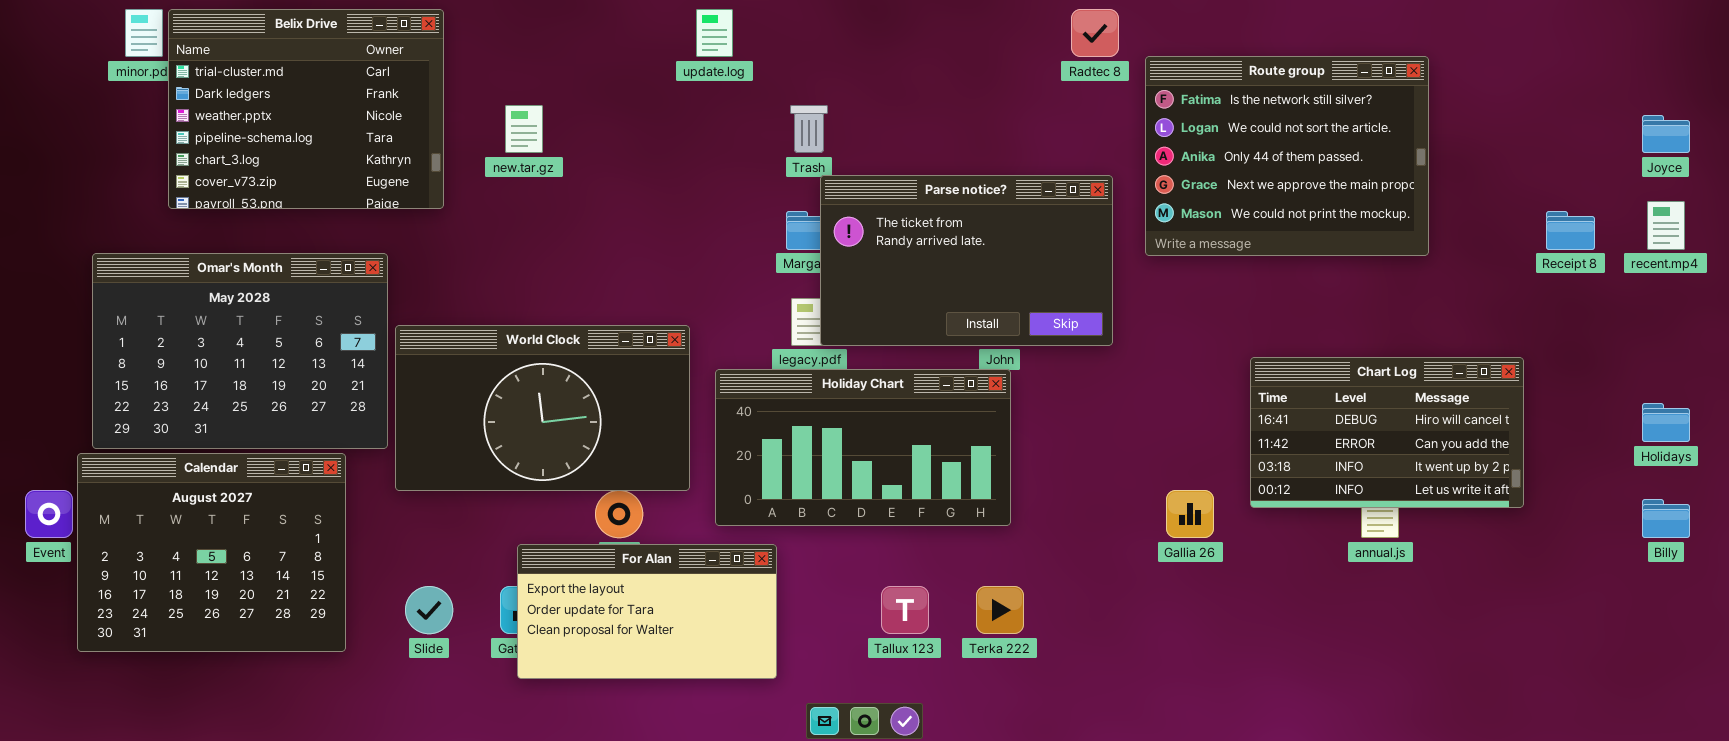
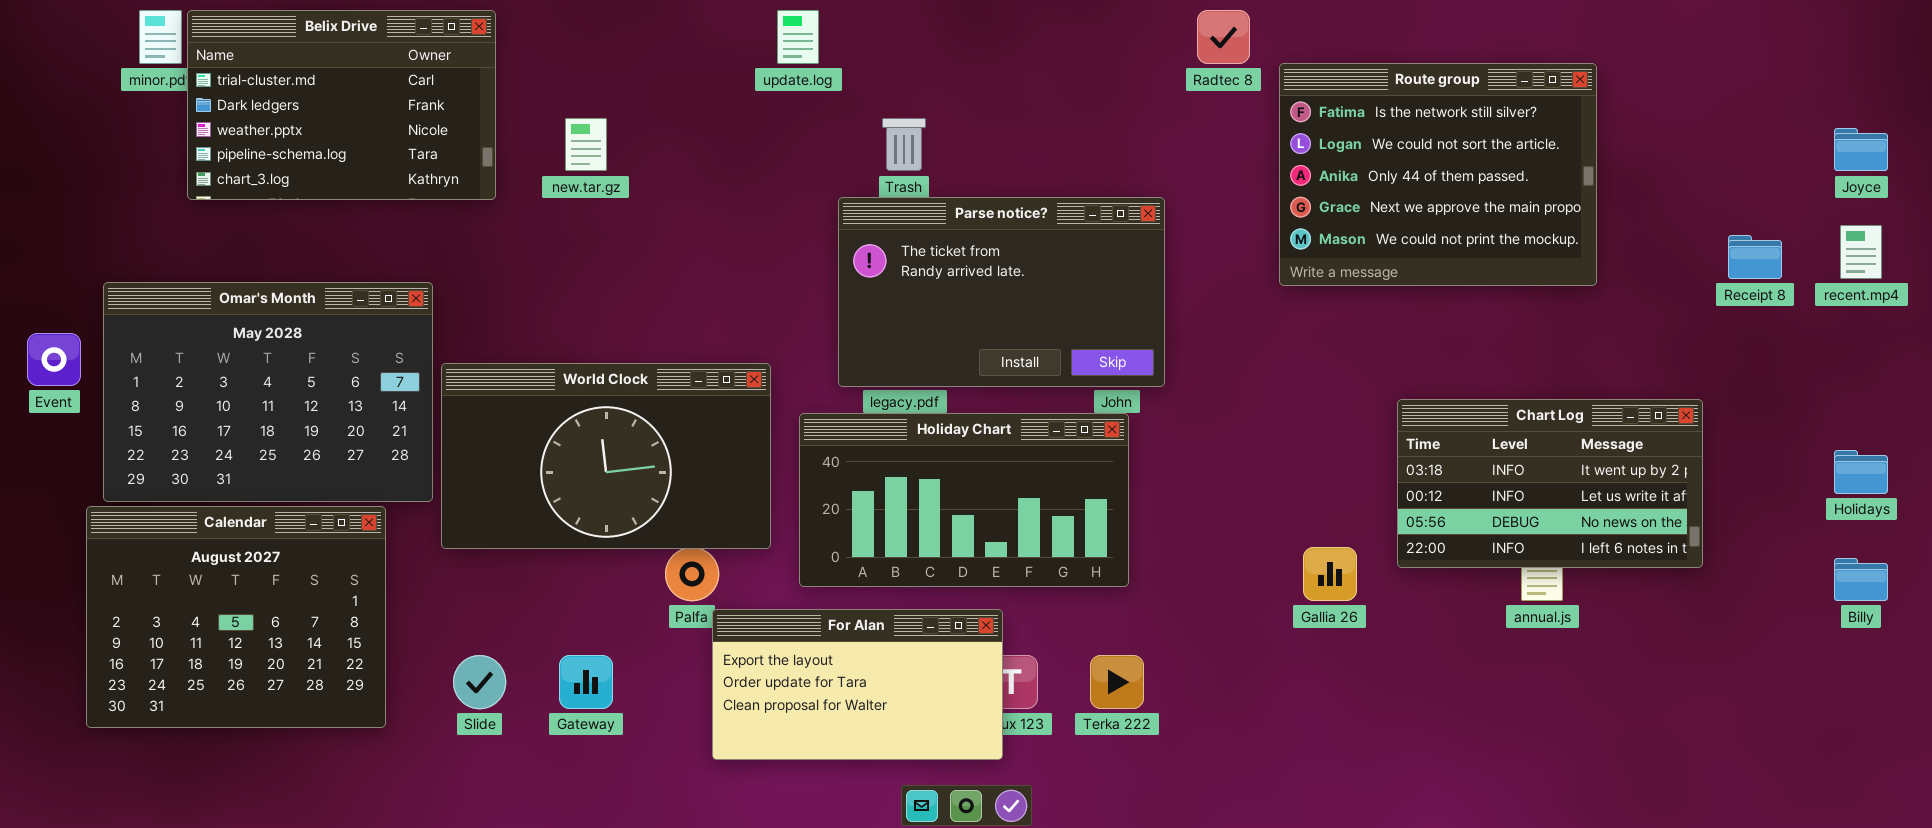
Belix Drive: [168,9,444,209] -> [187,10,496,200], resized
Parse notice?: [820,175,1113,346] -> [838,197,1165,387], moved
Chart Log: [1250,357,1524,508] -> [1397,399,1703,568], scrolled down 2 rows
Event: [25,490,73,538] -> [27,333,81,386], moved
For Alan: [517,544,777,679] -> [712,609,1003,760], moved

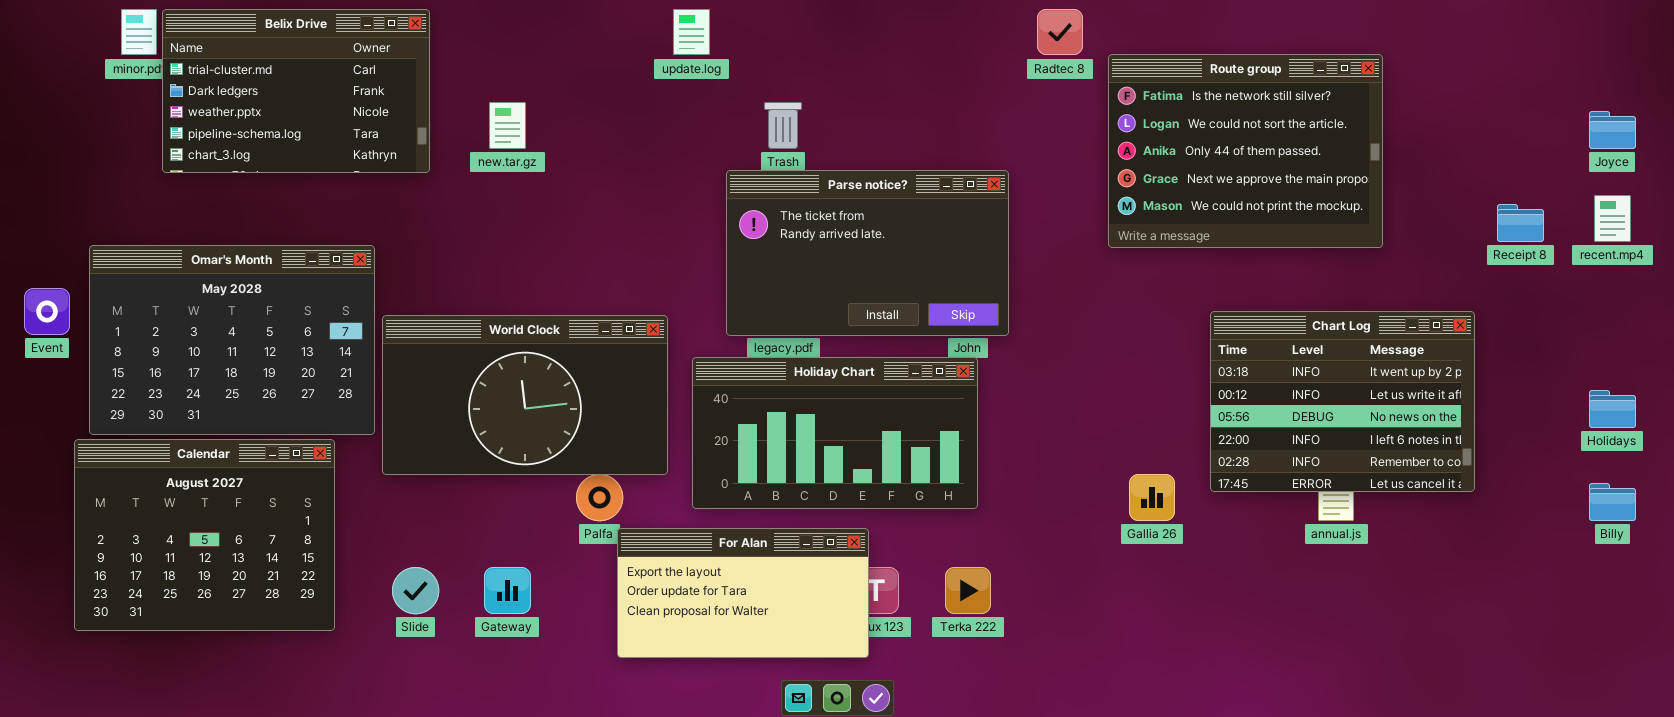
Chart Log: [1397,399,1703,568] -> [1210,311,1475,492], resized

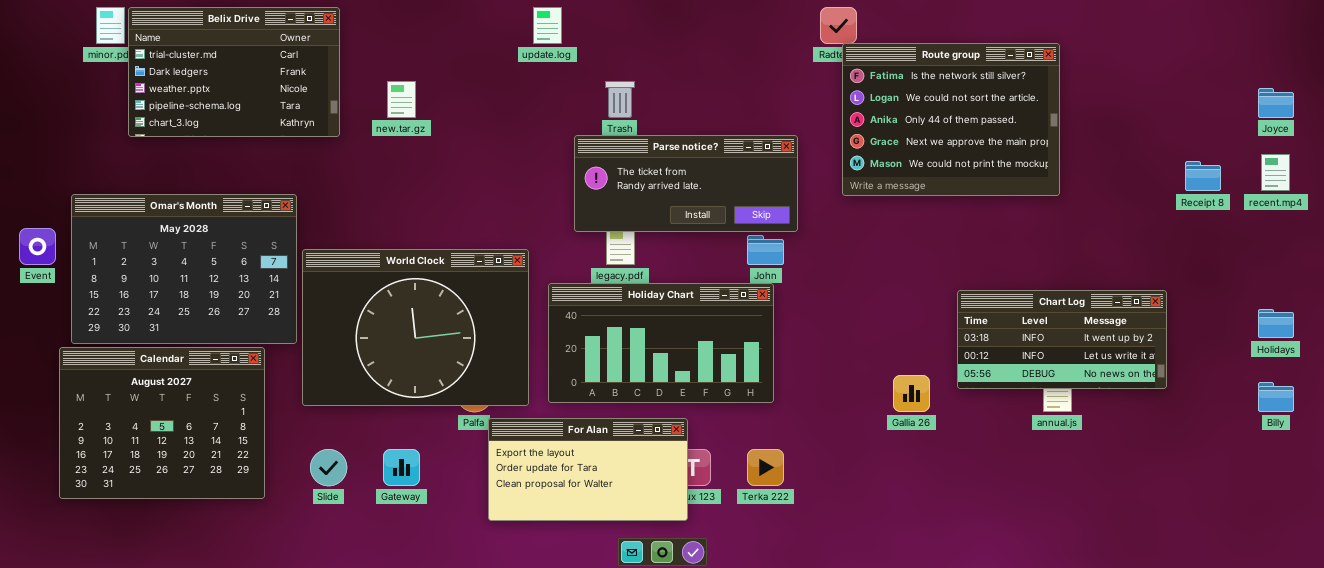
Route group: [1108,54,1383,248] -> [842,43,1060,196], moved
Parse notice?: [726,170,1009,336] -> [574,135,798,232], resized
Chart Log: [1210,311,1475,492] -> [957,290,1167,389], resized
World Clock: [382,315,668,475] -> [302,249,529,406], resized

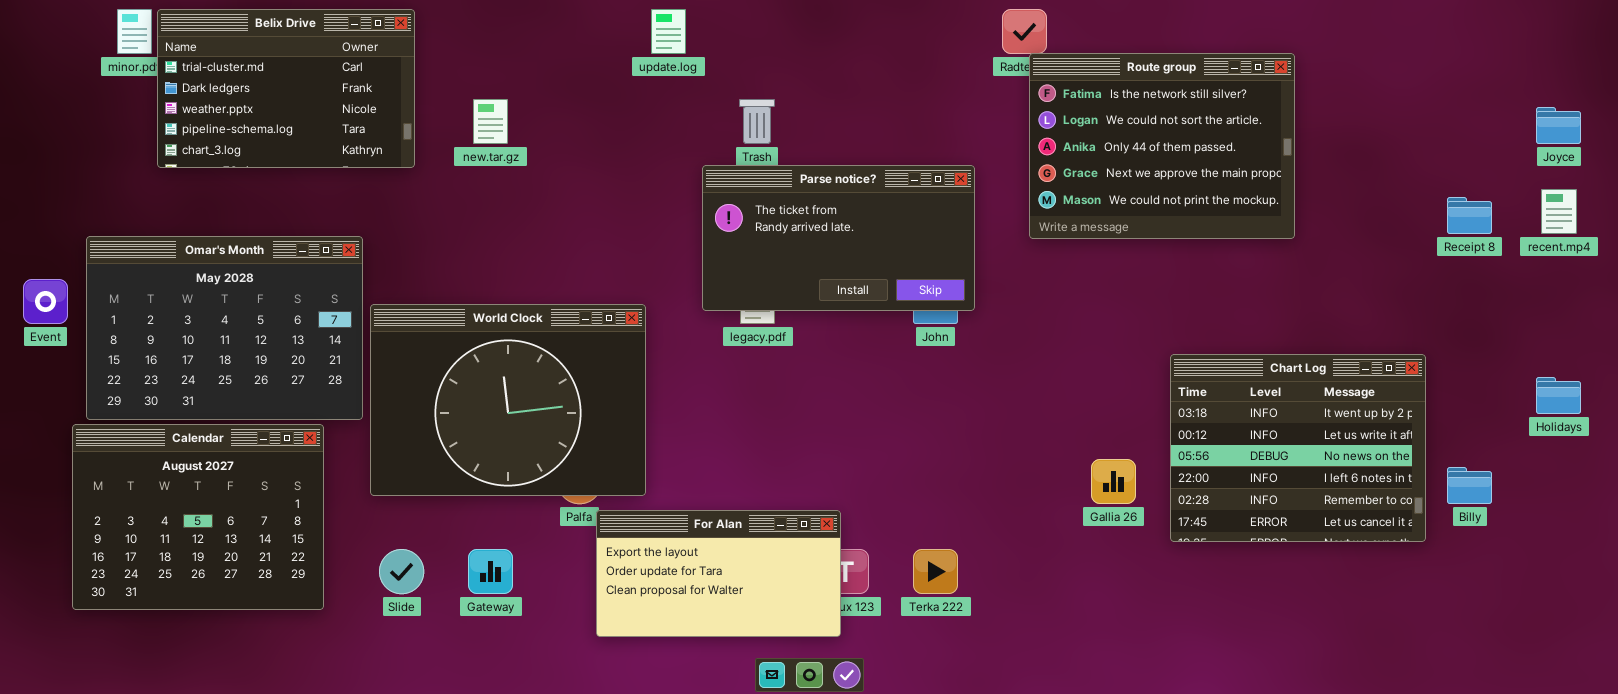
Parse notice?: [574,135,798,232] -> [702,165,975,311], resized
Holiday Chart: [548,283,774,403] -> none, closed
Chart Log: [957,290,1167,389] -> [1170,354,1426,542], resized
Billy: [1258,382,1294,412] -> [1447,467,1492,504], moved

